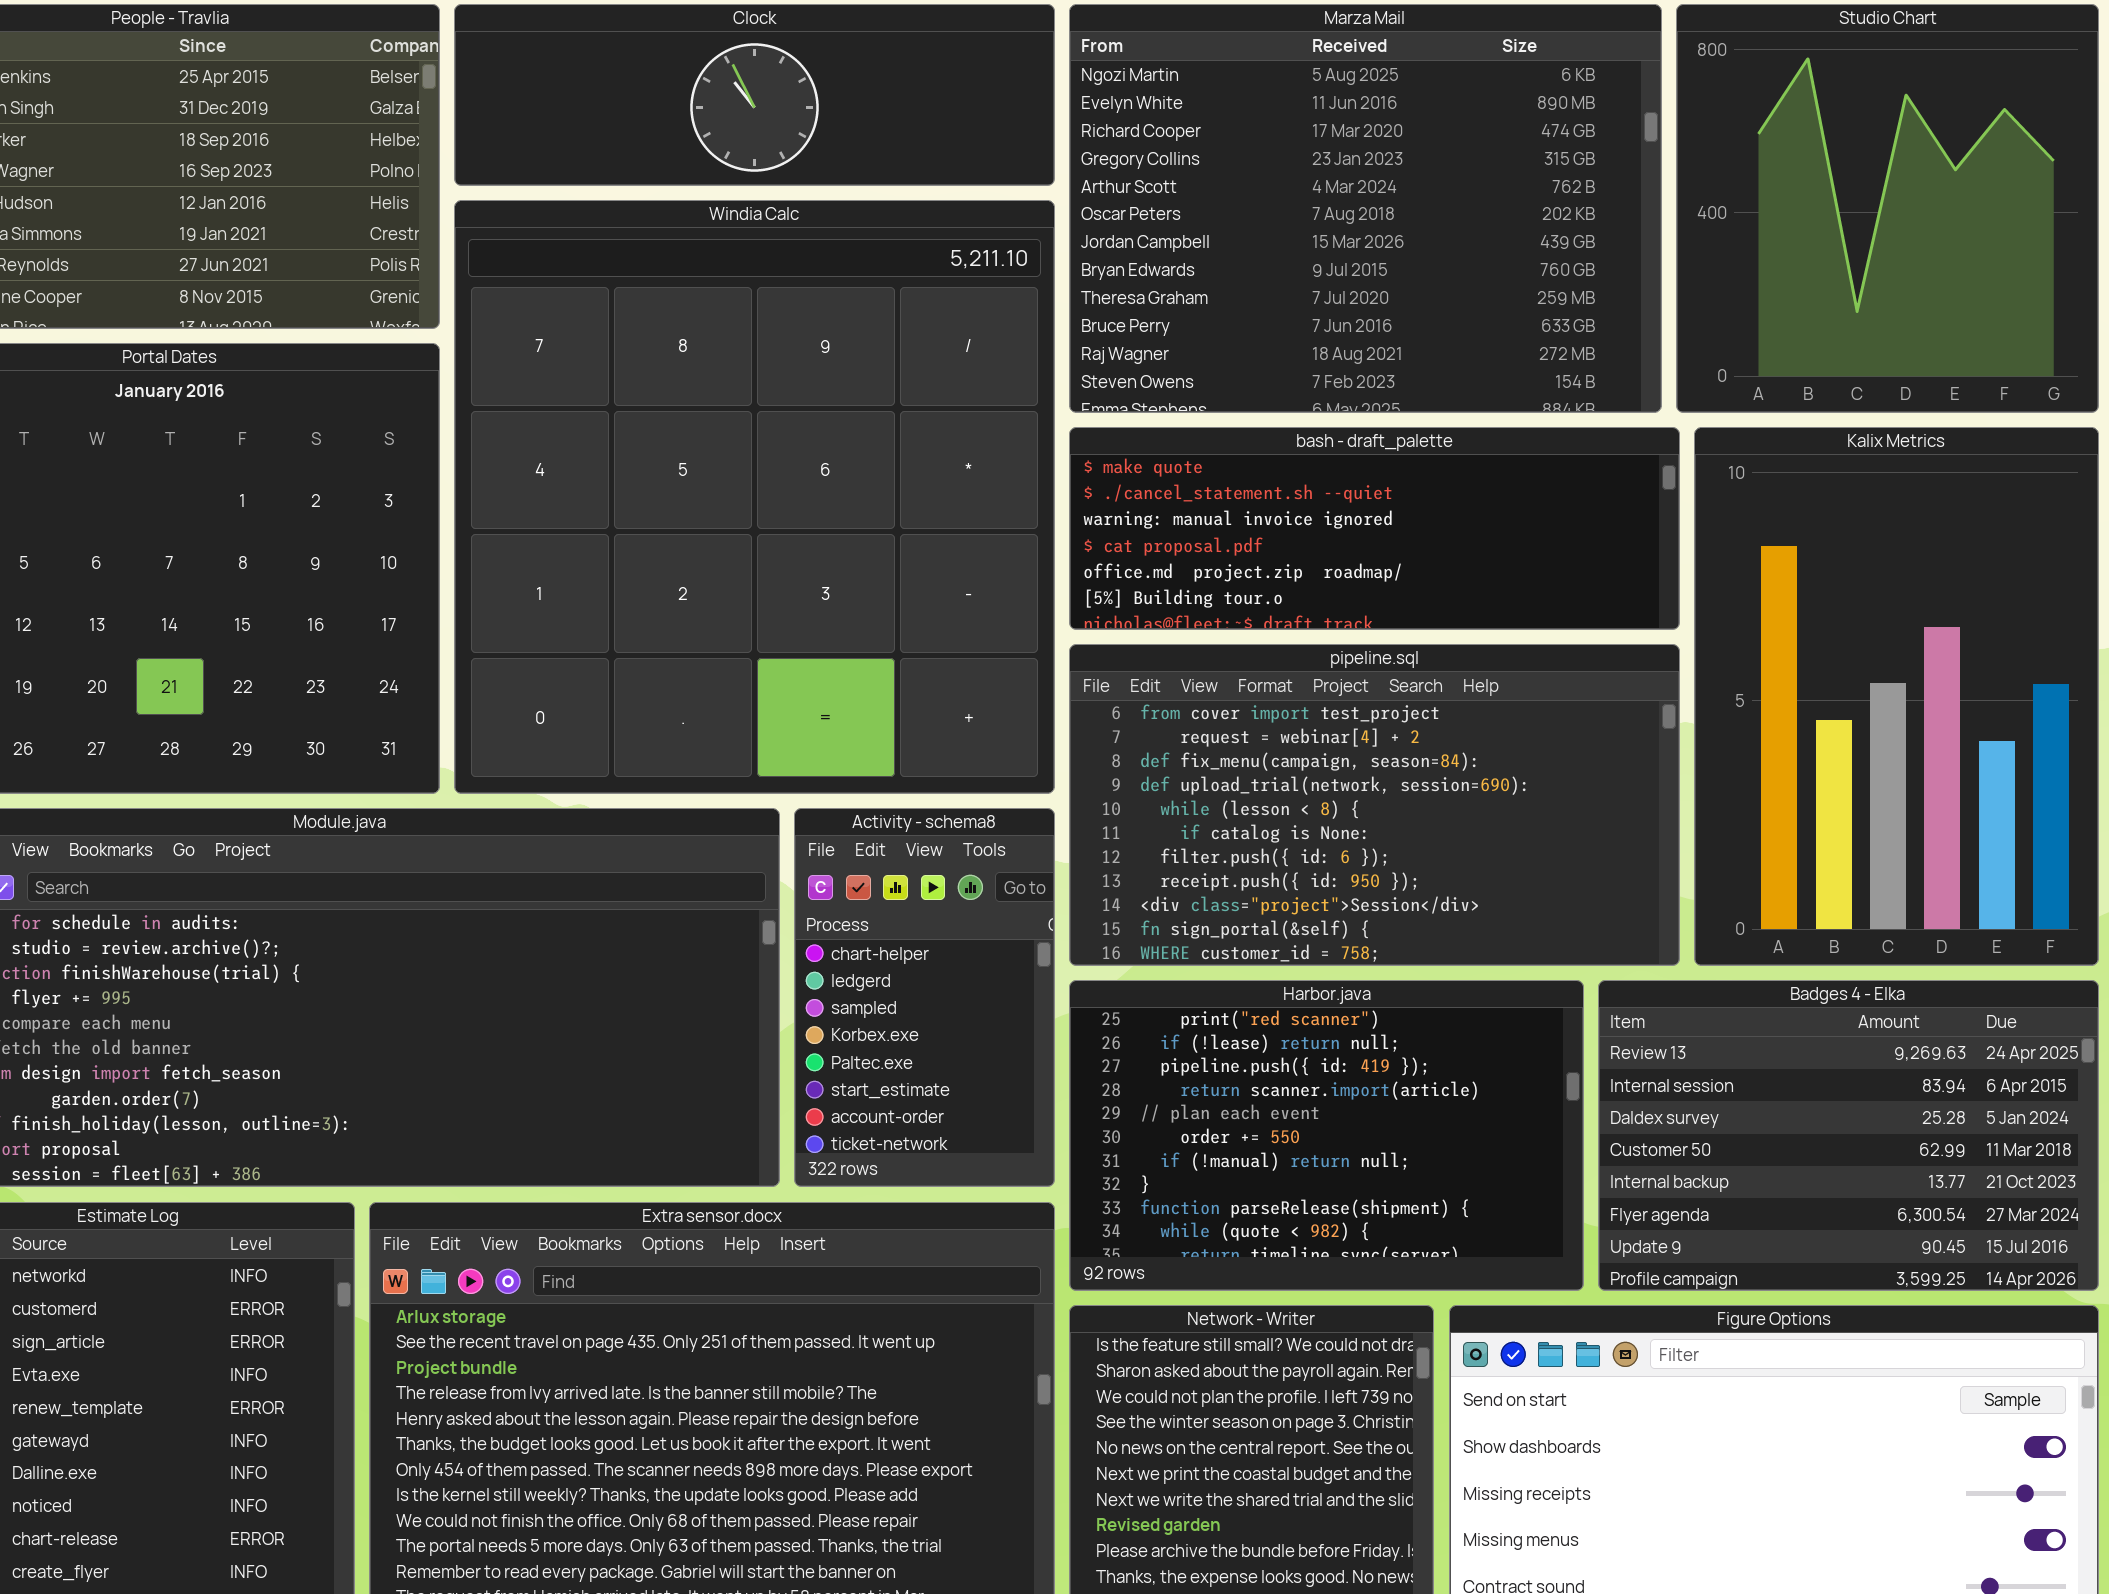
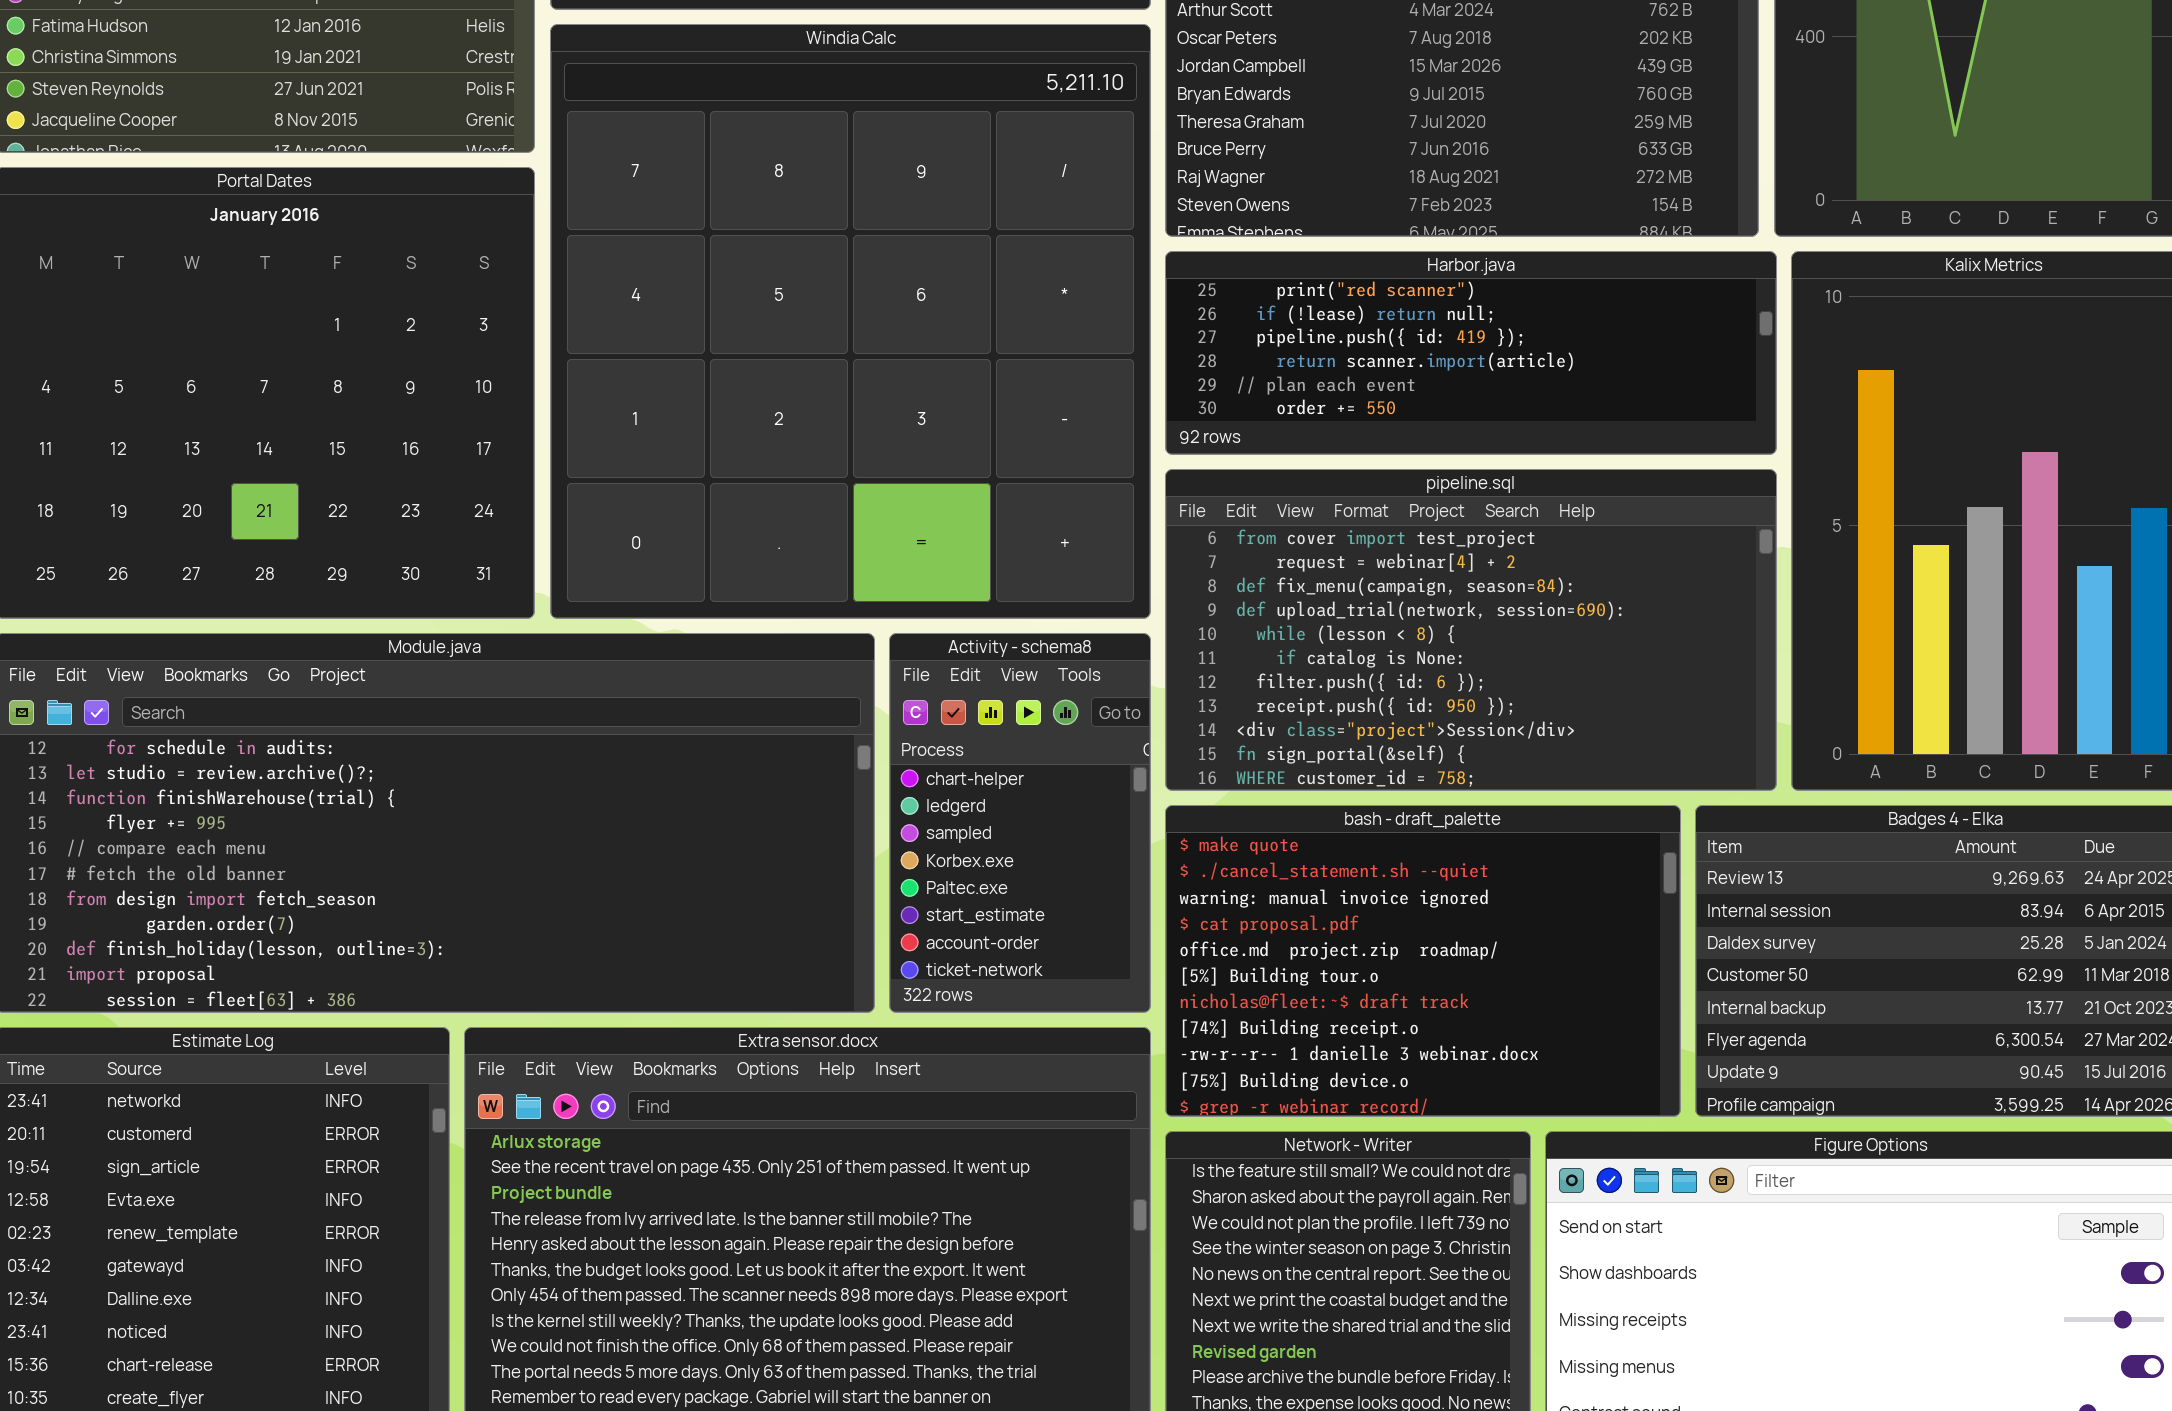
bash - draft_palette: [1069,427,1680,630] -> [1165,805,1681,1117], moved, resized
Harbor.java: [1069,980,1584,1291] -> [1165,251,1777,455], moved, resized

